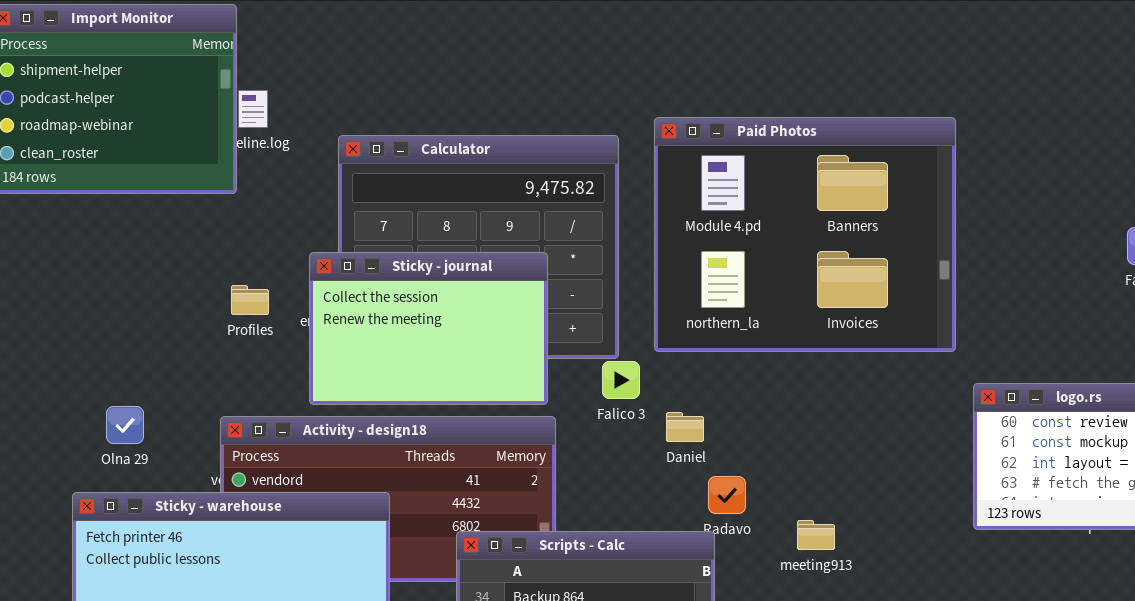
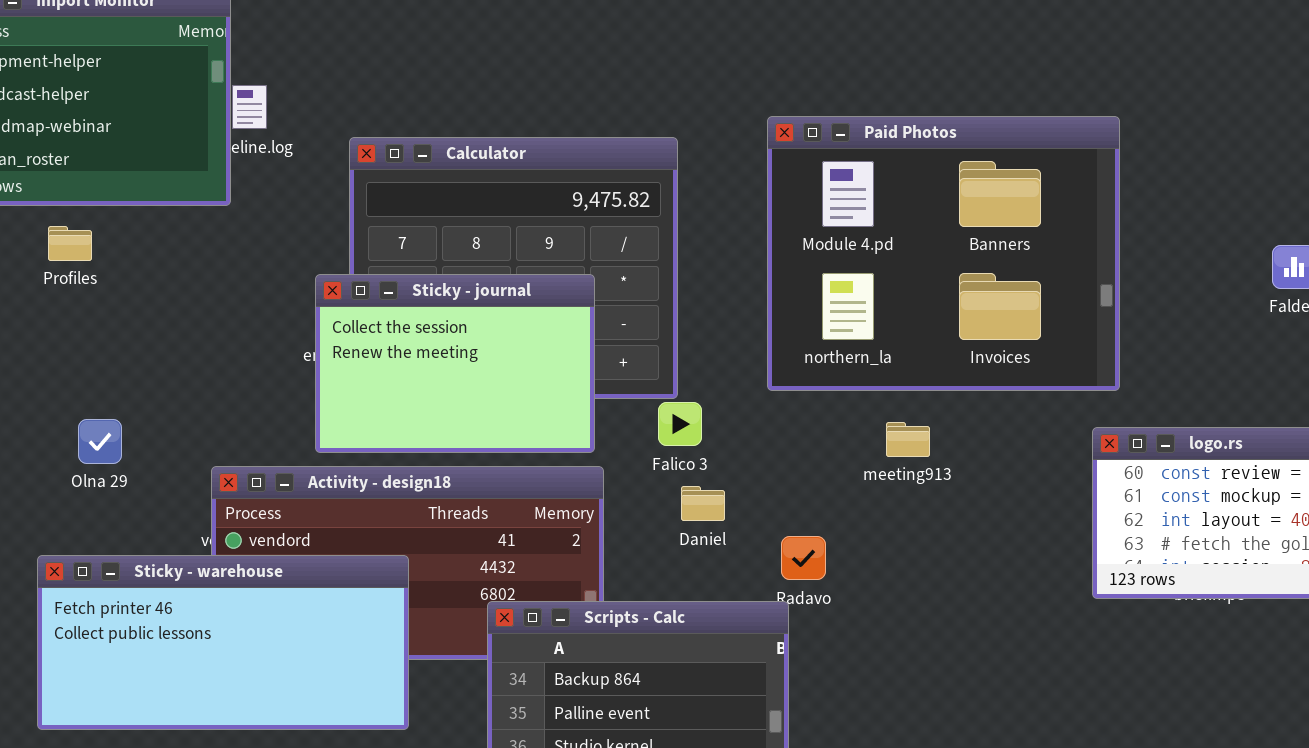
Paid Photos: [654,117,956,352] -> [767,116,1120,391], moved
Profiles: [231,285,269,315] -> [48,226,92,261], moved
Olna 29: [106,406,144,444] -> [78,419,122,464], moved
Daniel: [666,412,704,442] -> [681,486,725,521], moved
meeting913: [797,520,835,550] -> [886,422,930,457], moved

